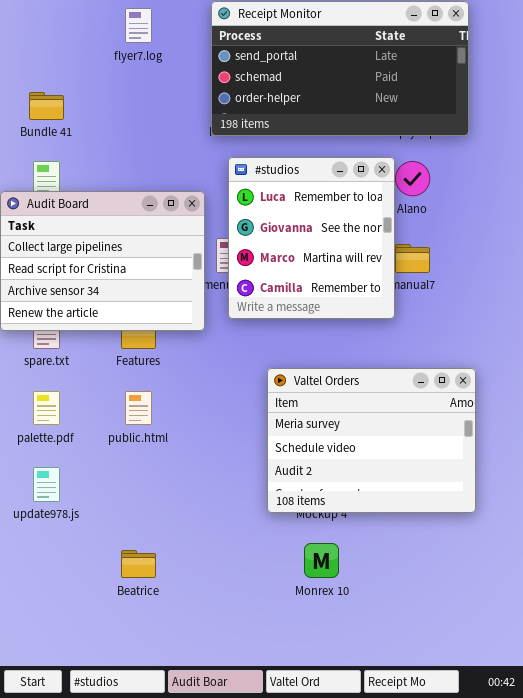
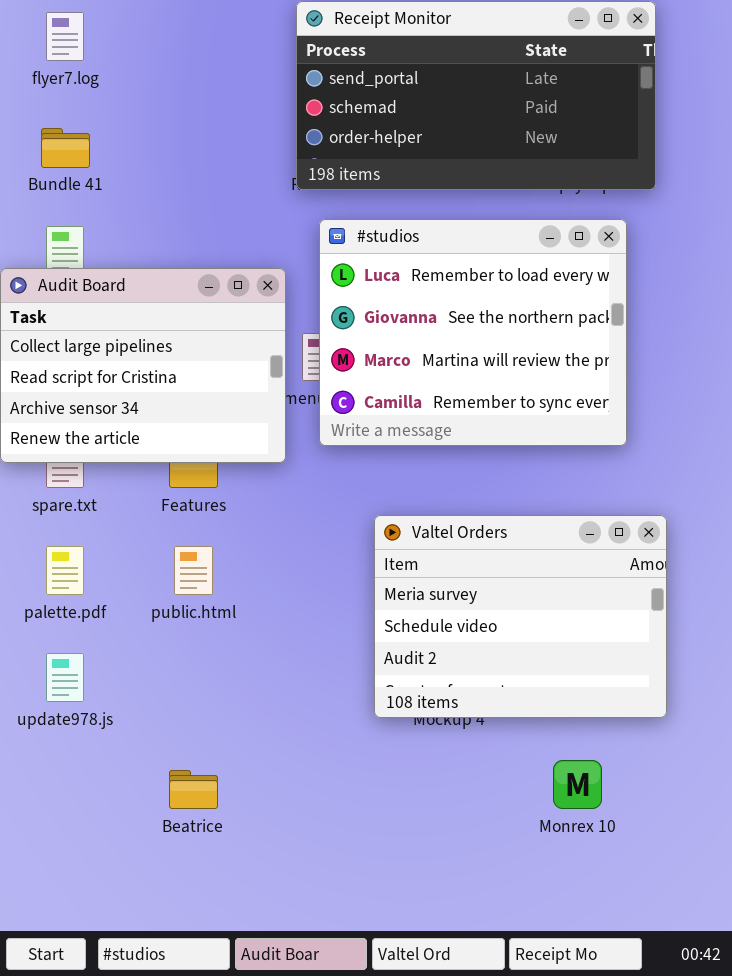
flyer7.log: [125,8,152,43] -> [46,12,84,61], moved
#studios: [228,157,395,319] -> [319,219,627,446], resized
Monrex 10: [304,543,339,578] -> [553,760,602,809], moved

